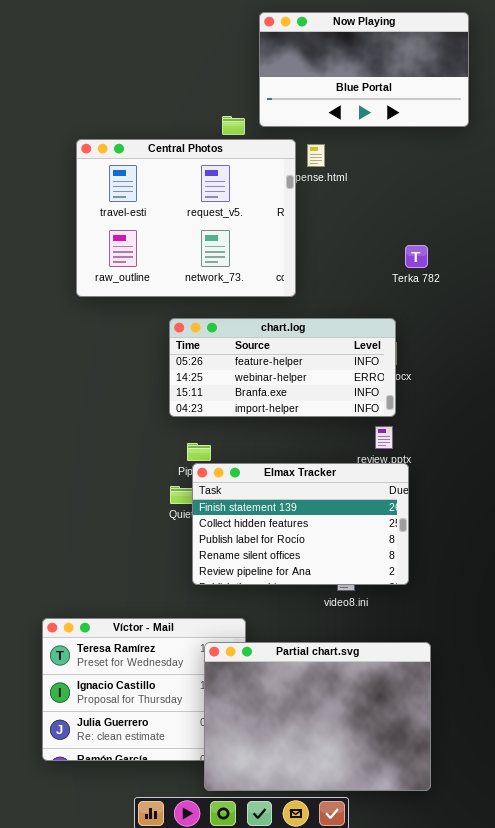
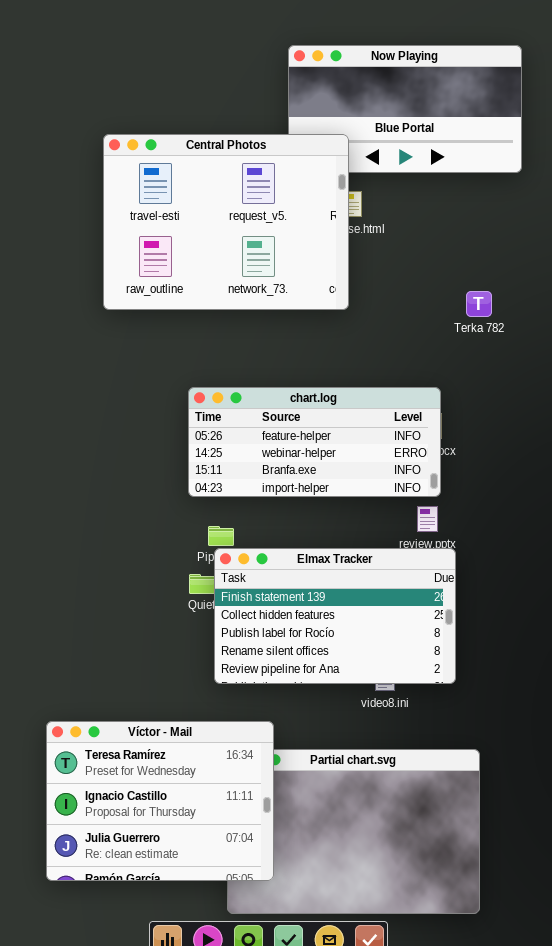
Central Photos: [76,139,296,297] -> [103,134,349,310], moved
Terka 782: [405,245,428,268] -> [466,291,492,317], moved
Víctor - Mail: [42,618,246,761] -> [46,721,274,881], raised

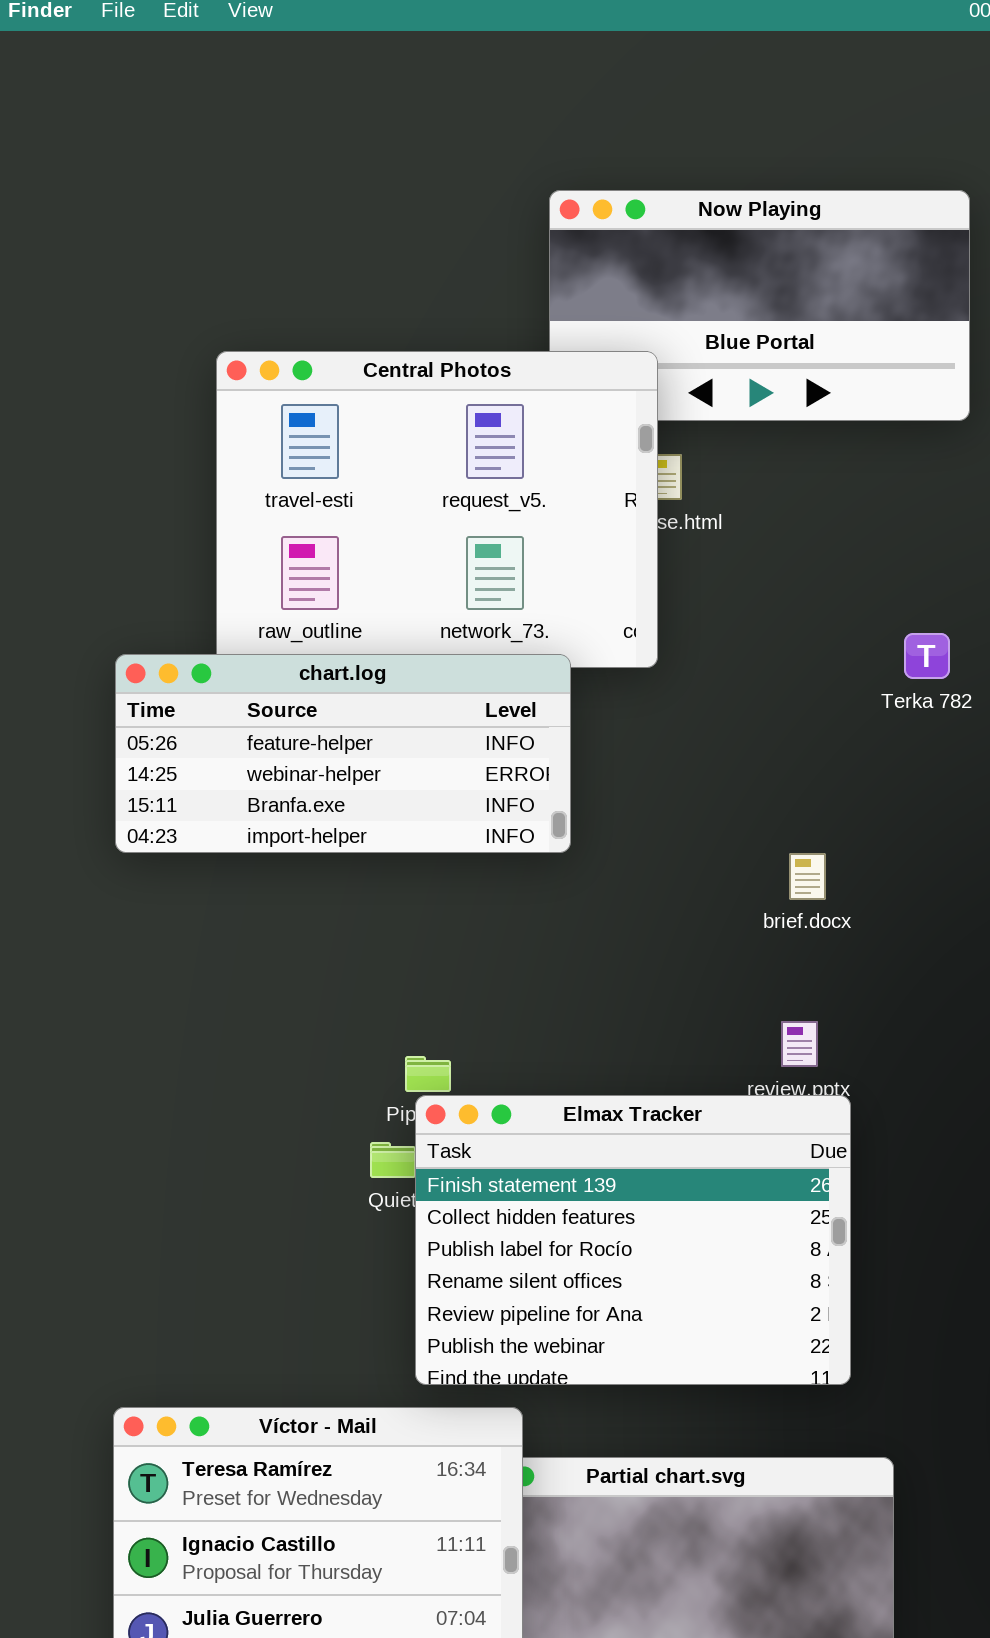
Terka 782: [466,291,492,317] -> [904,633,950,679], moved
chart.log: [188,387,441,497] -> [115,654,571,853], moved
Elmax Tracker: [214,548,456,684] -> [415,1095,851,1385], resized

